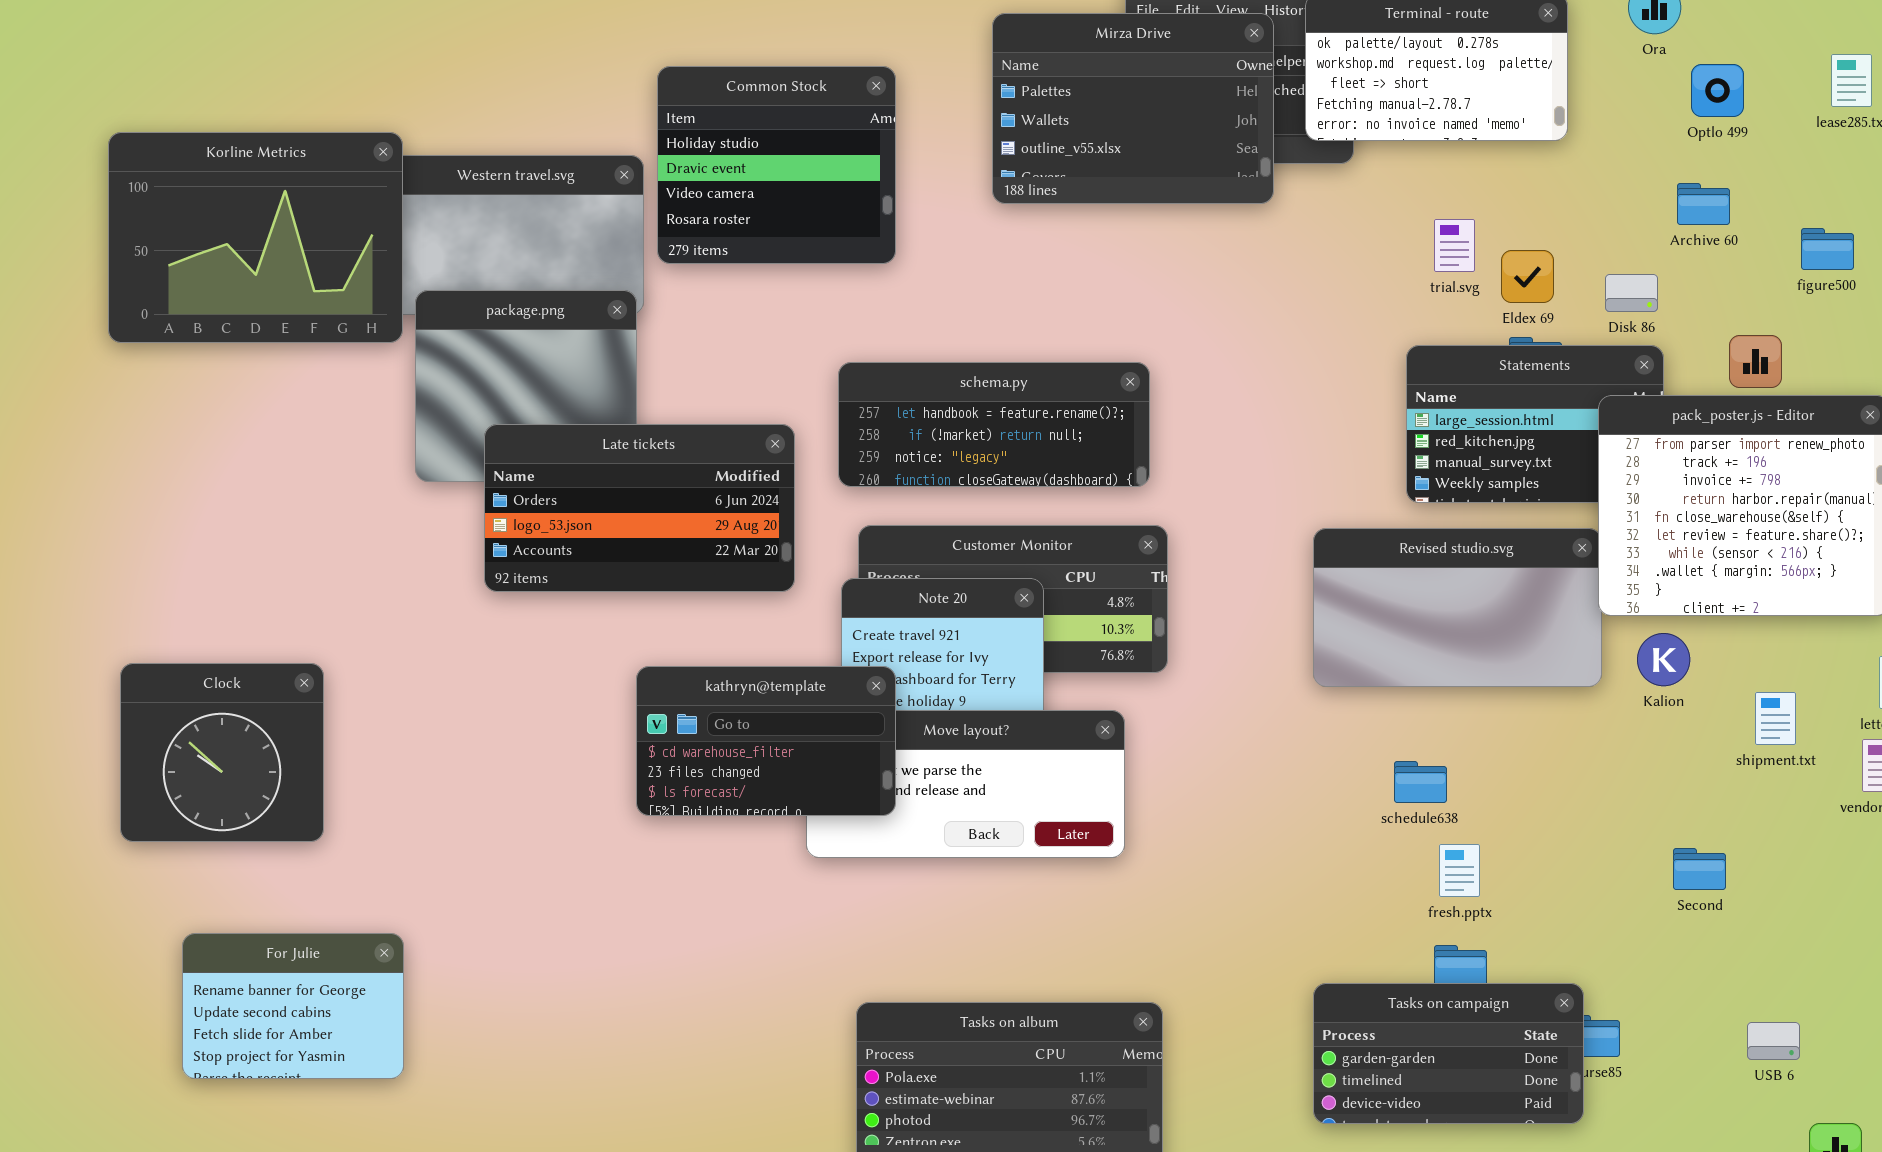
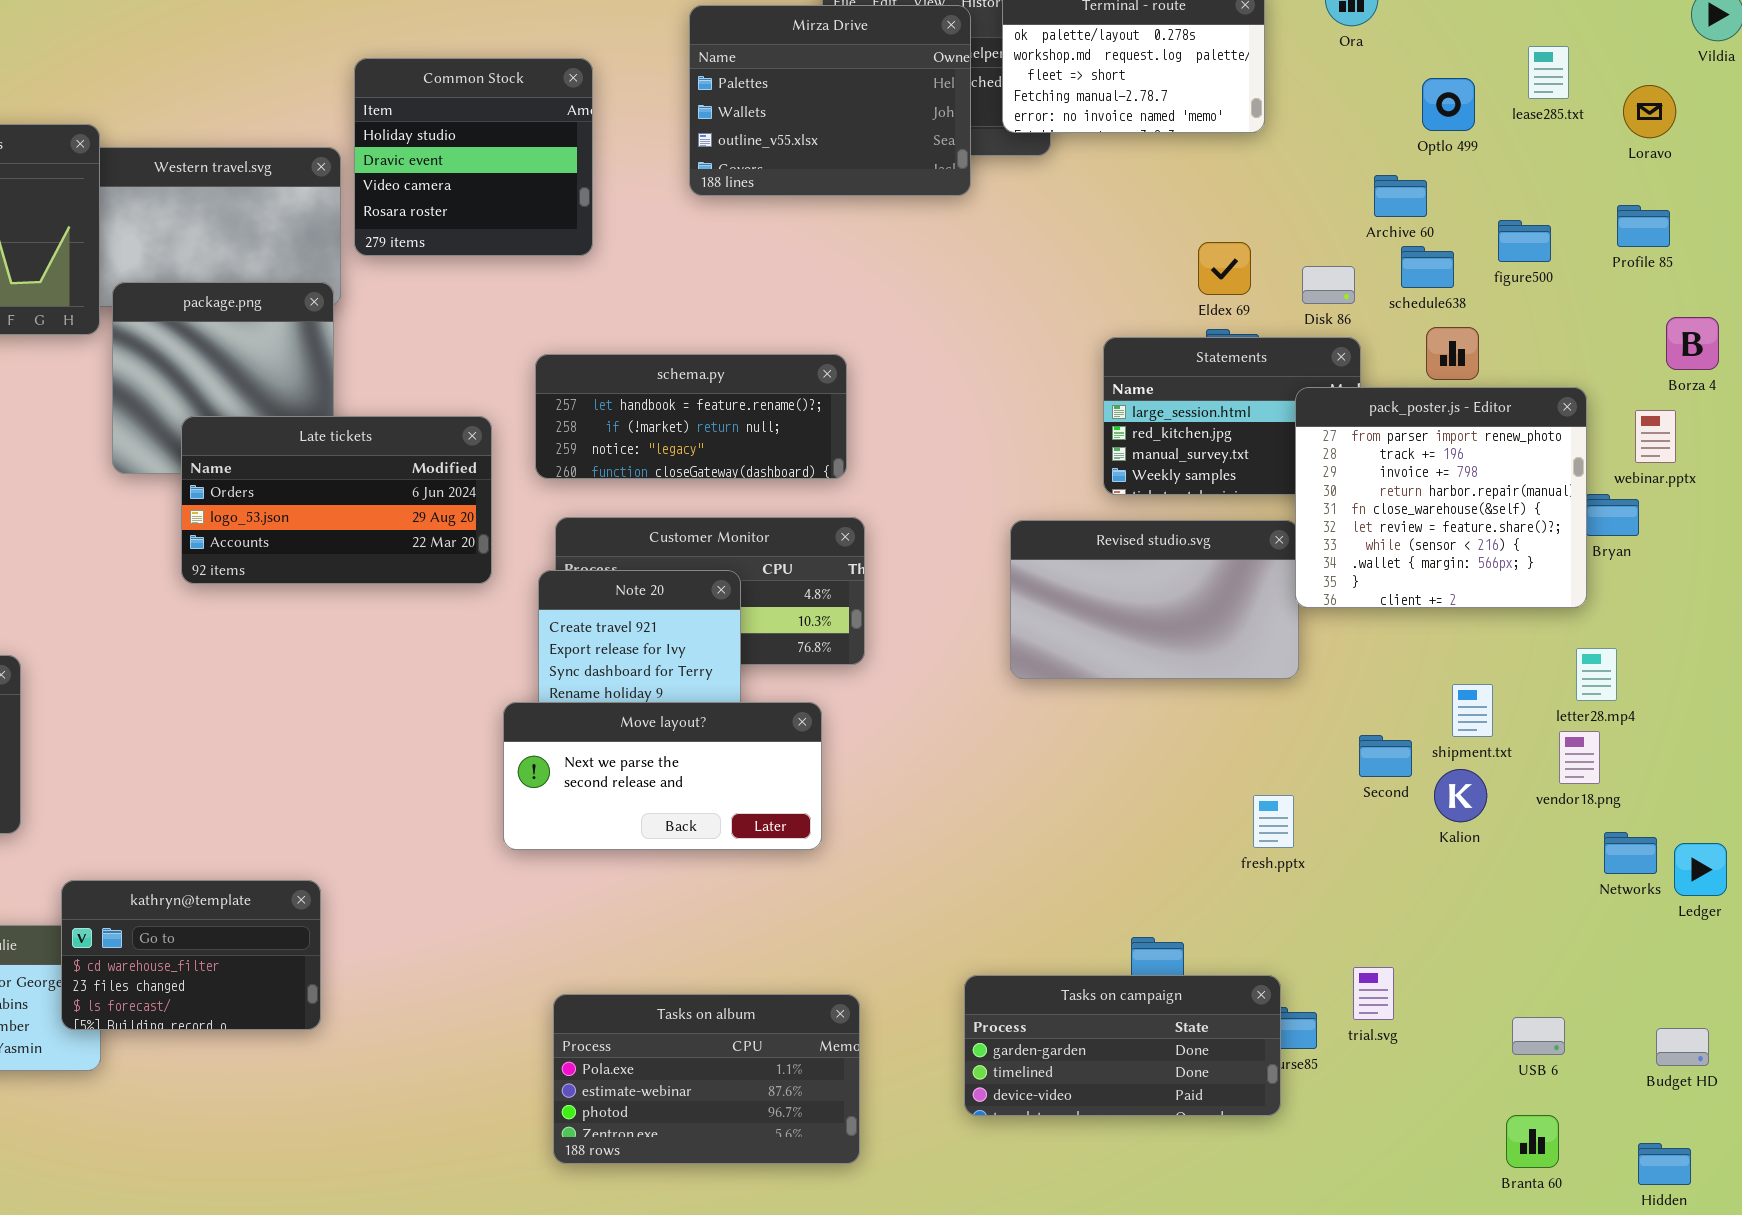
Optlo 499: [1691,64,1744,117] -> [1422,78,1475,131], moved
trial.svg: [1434,219,1475,272] -> [1353,967,1394,1020], moved
Kalion: [1637,633,1690,686] -> [1434,769,1487,822], moved
kathryn@template: [636,666,896,816] -> [61,880,321,1030], moved
schedule638: [1394,761,1447,803] -> [1401,246,1454,288], moved
fresh.pptx: [1439,844,1480,897] -> [1253,795,1294,848], moved
Second: [1673,848,1726,890] -> [1359,735,1412,777], moved
Tasks on campaign: [1313,983,1584,1124] -> [964,975,1281,1116], resized
USB 6: [1747,1022,1800,1060] -> [1512,1017,1565,1055], moved

